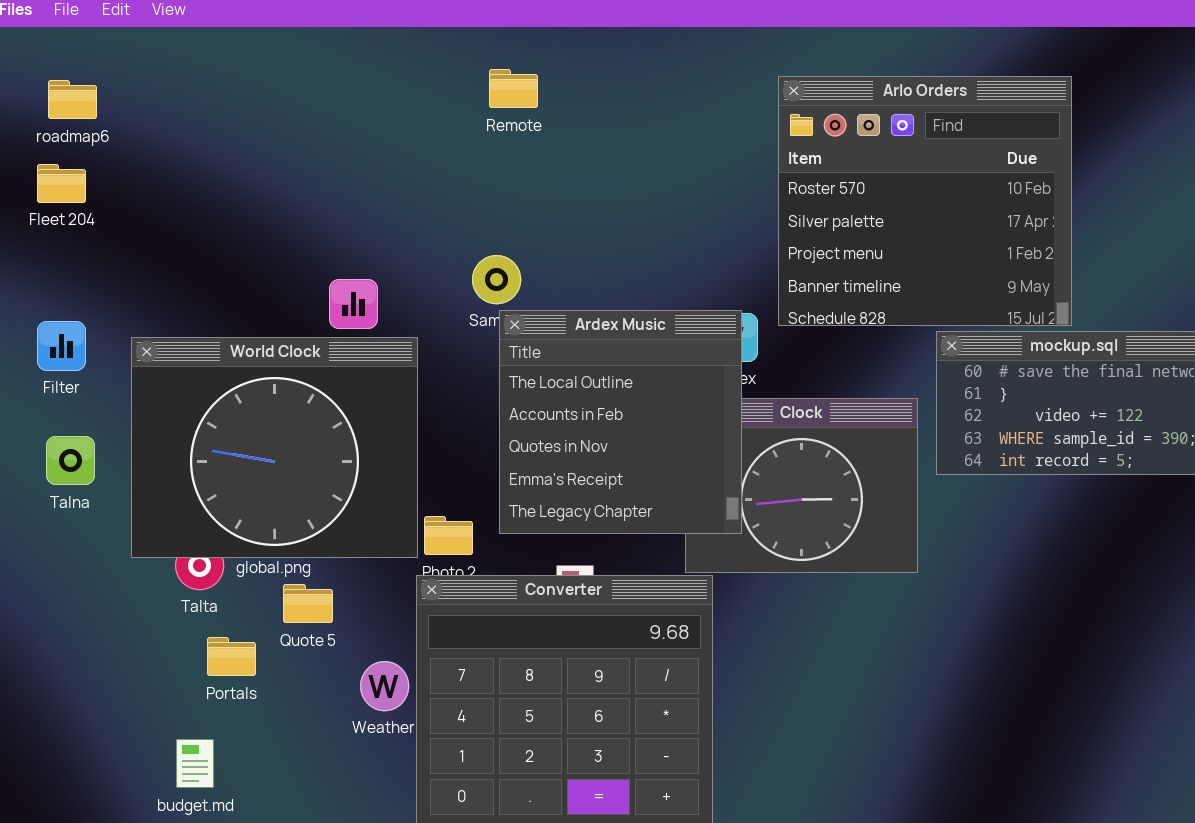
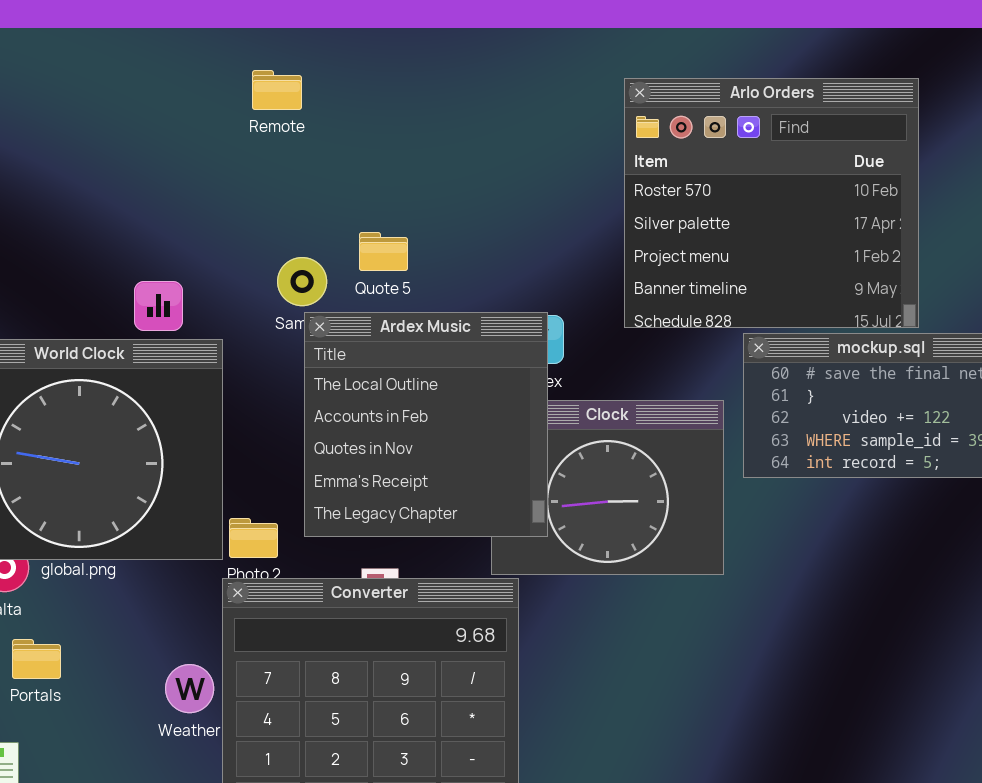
Remote: [489,69,538,108] -> [252,70,302,110], moved
Arlo Orders: [778,76,1072,326] -> [624,78,919,328], moved
Quote 5: [283,584,333,623] -> [359,232,408,271], moved

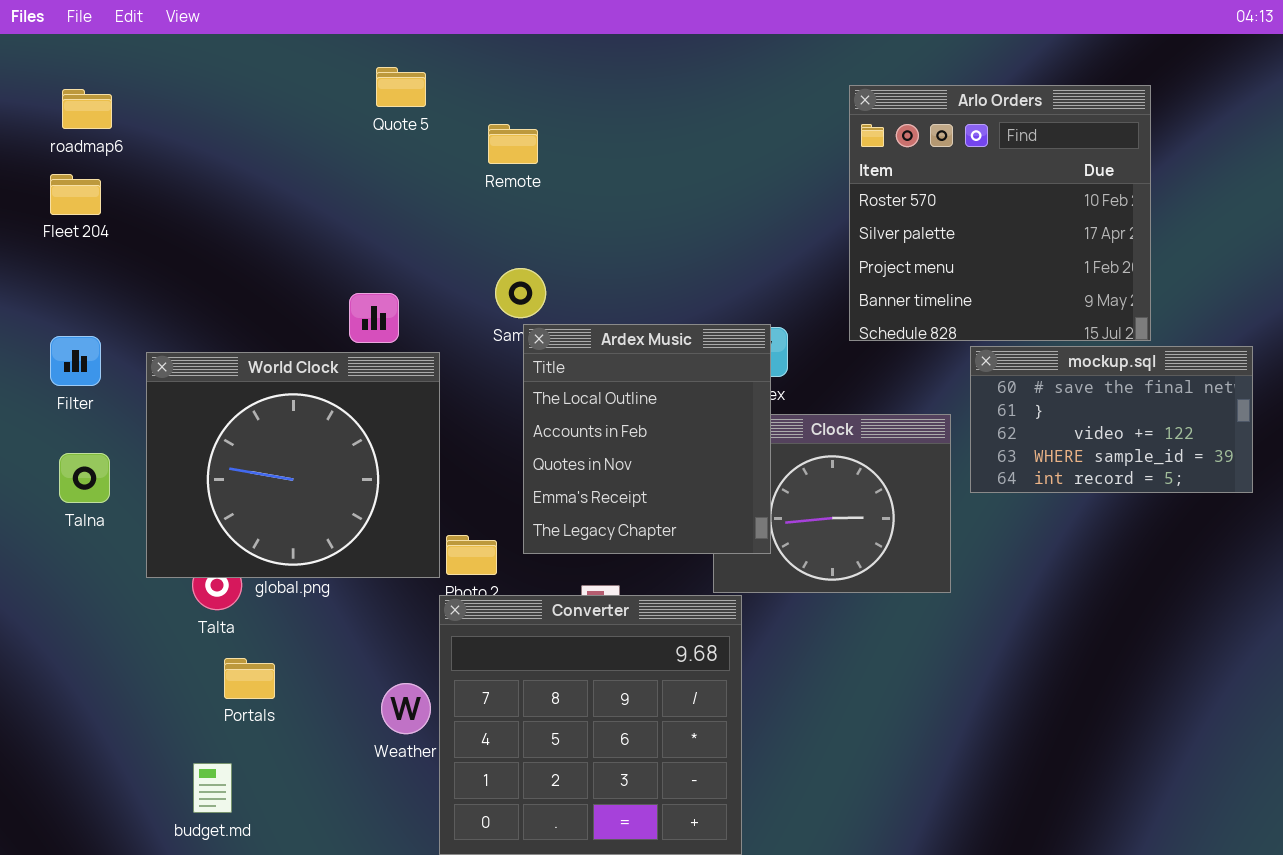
Remote: [252,70,302,110] -> [488,124,538,164], moved
Quote 5: [359,232,408,271] -> [376,67,426,107], moved

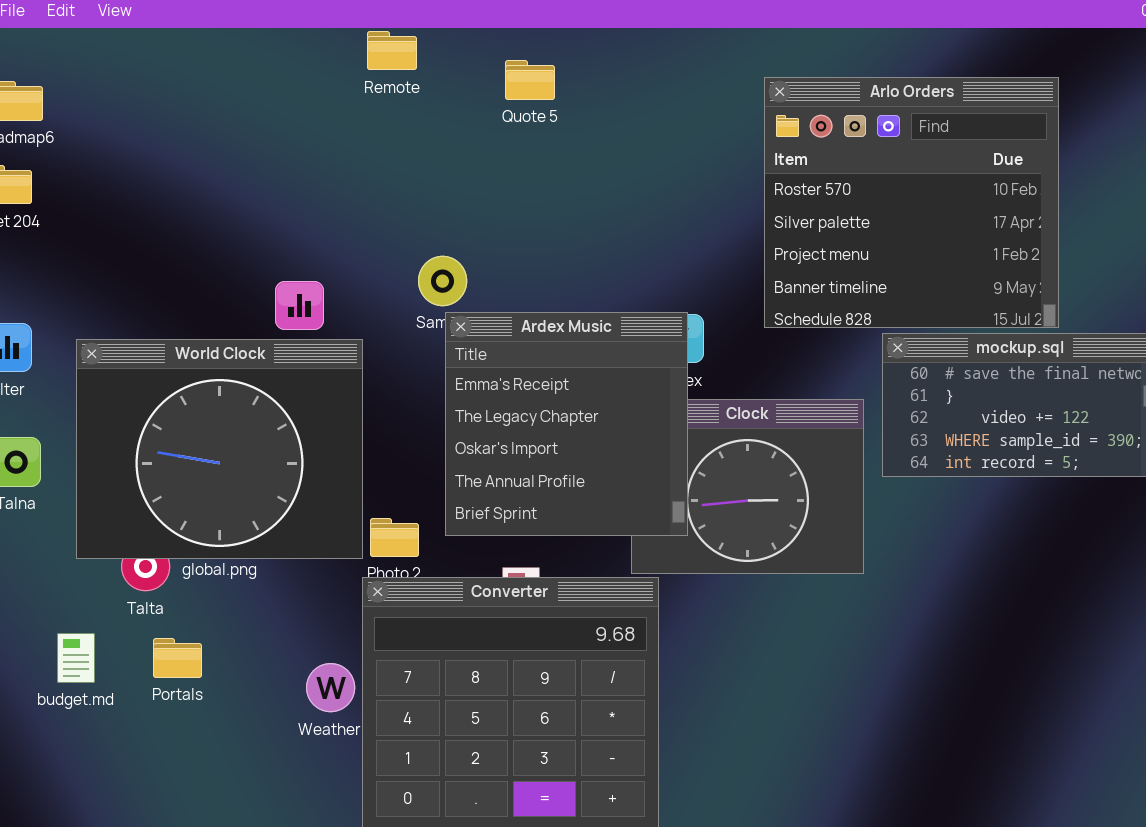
Quote 5: [376,67,426,107] -> [505,60,555,100], moved
Remote: [488,124,538,164] -> [367,31,417,70], moved
Ardex Music: [523,324,771,554] -> [445,312,688,536], scrolled down 3 rows
budget.md: [193,763,232,813] -> [57,633,95,683], moved

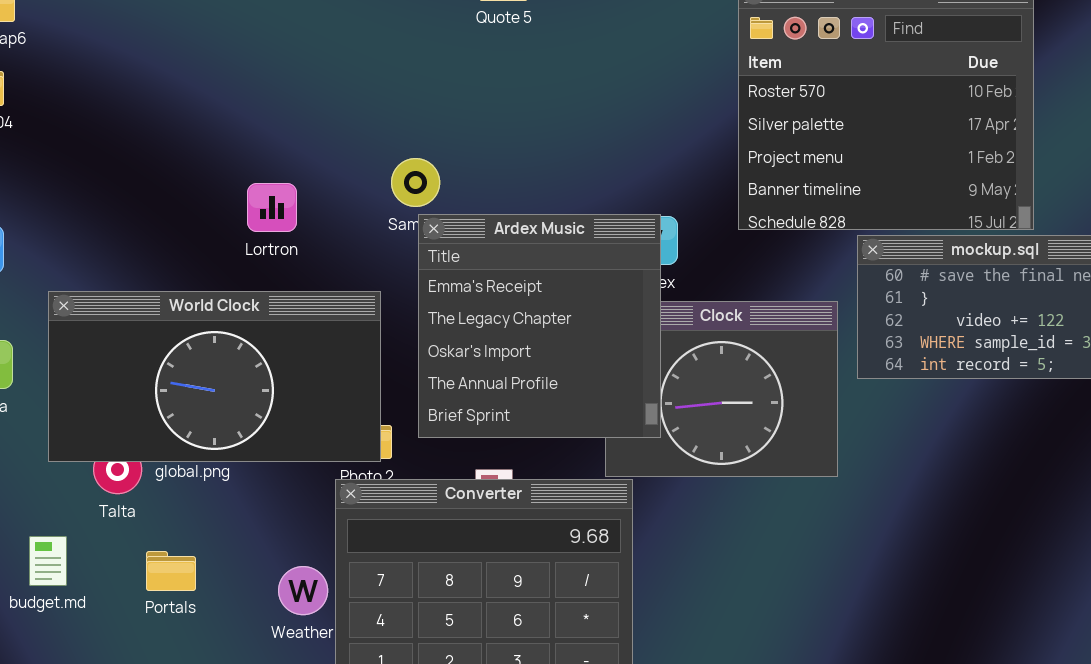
World Clock: [76,339,363,559] -> [48,291,381,462], resized
Portals: [153,638,202,678] -> [146,551,196,591], moved

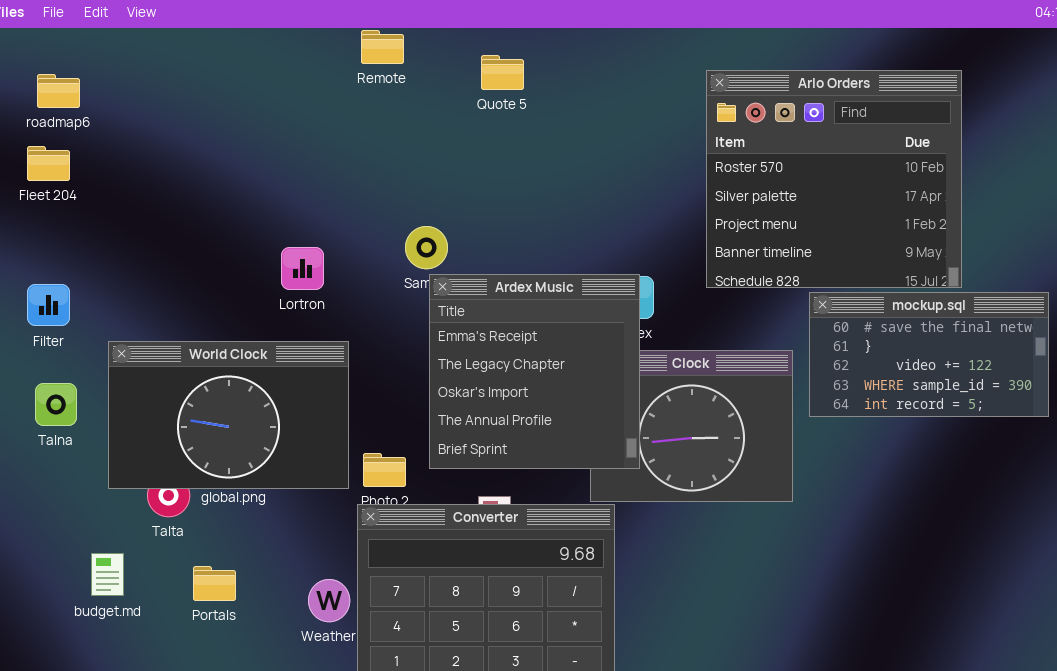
World Clock: [48,291,381,462] -> [108,341,349,489], resized

